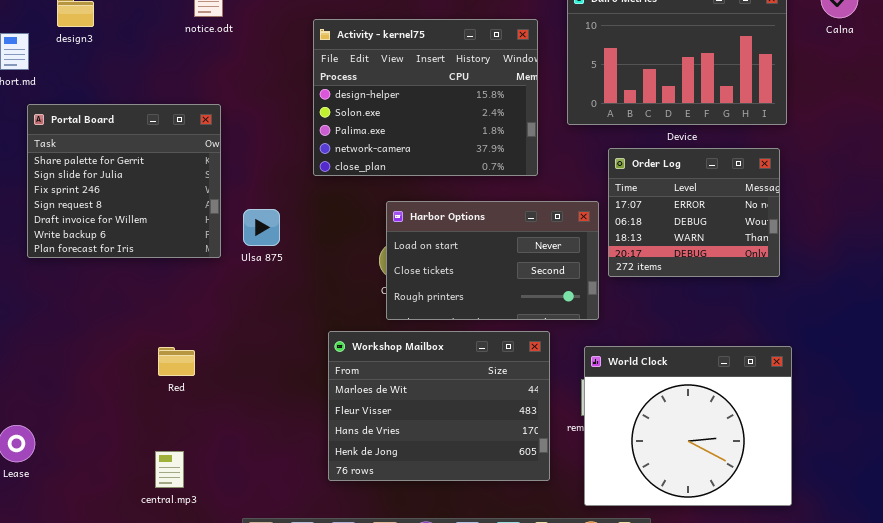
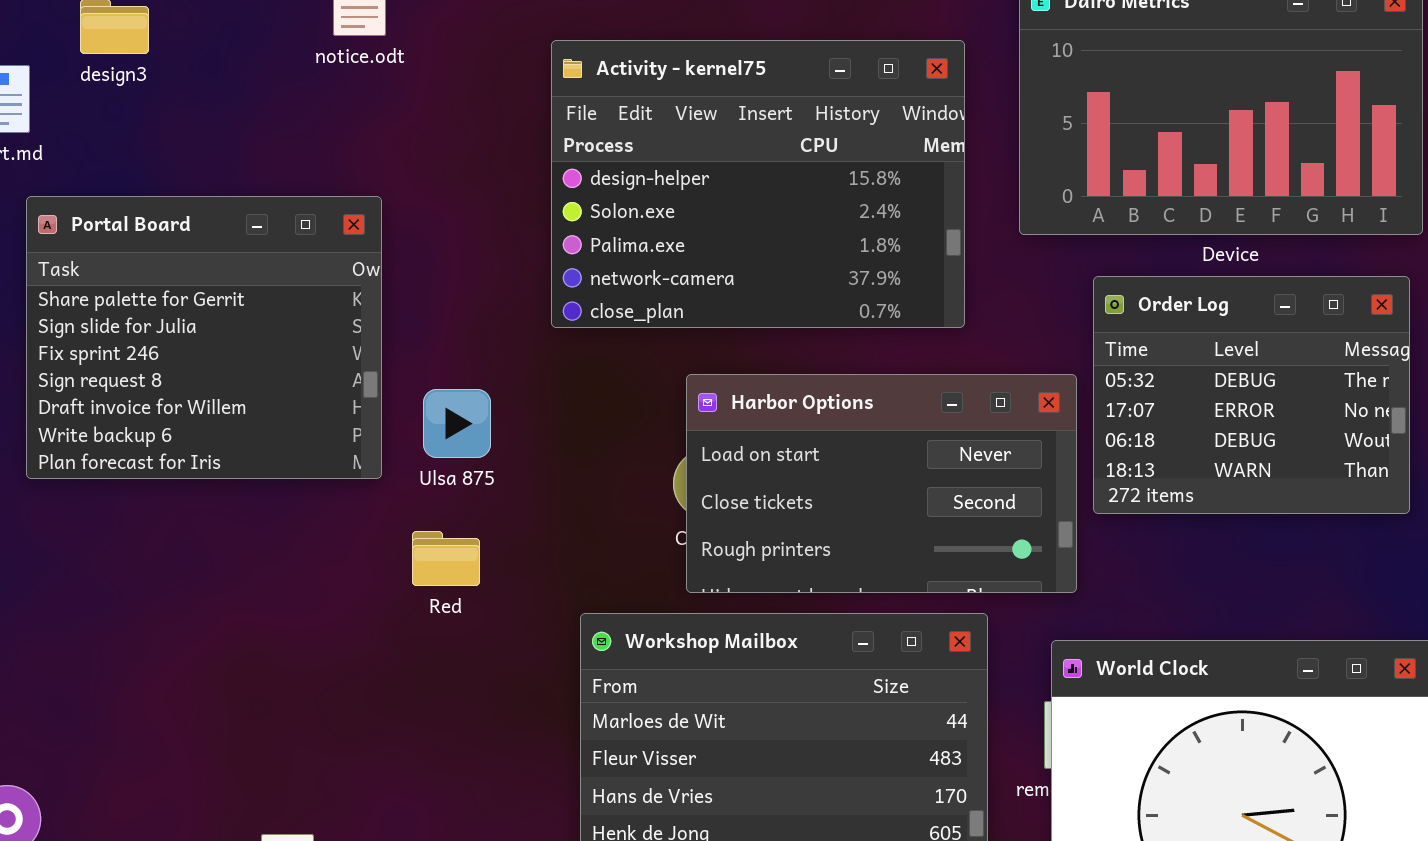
Order Log: [608,148,780,277] -> [1093,276,1410,514], scrolled up 1 row
Red: [158,347,195,376] -> [412,531,480,586], moved

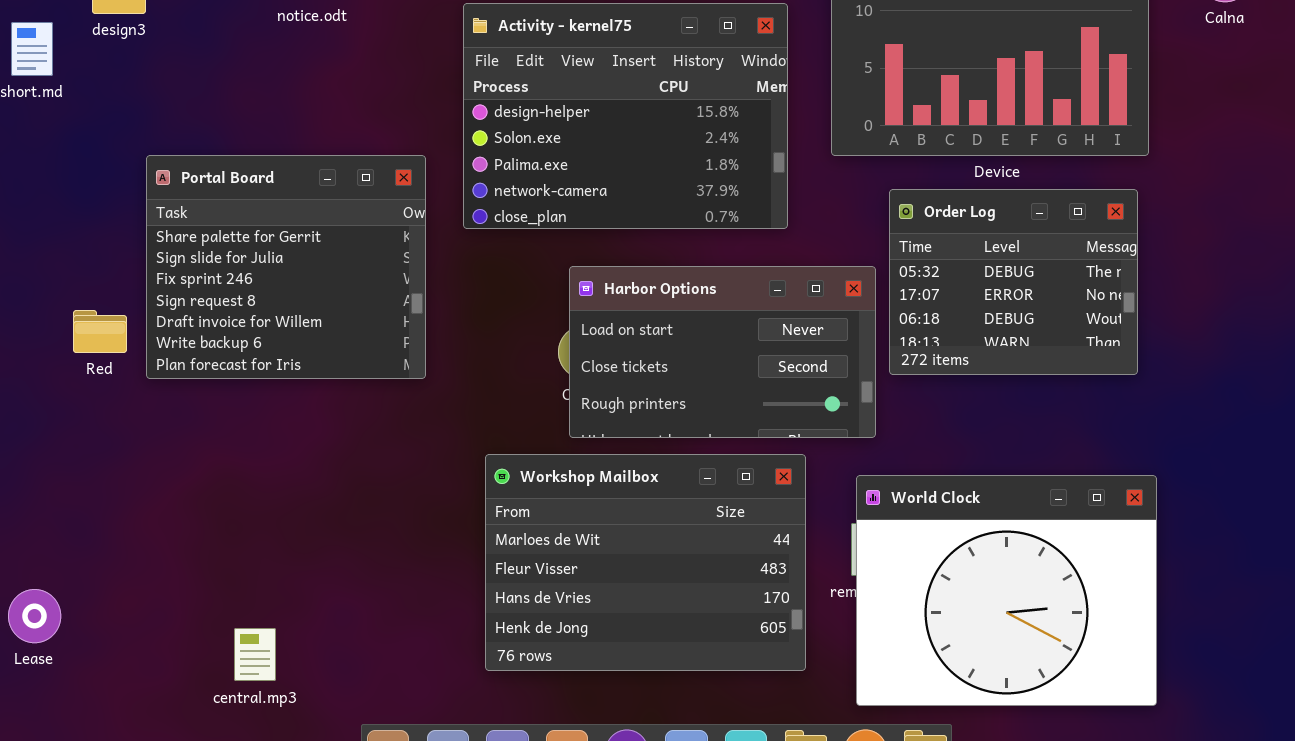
Portal Board: [26,196,382,479] -> [146,155,426,379], moved
Red: [412,531,480,586] -> [73,310,127,353], moved

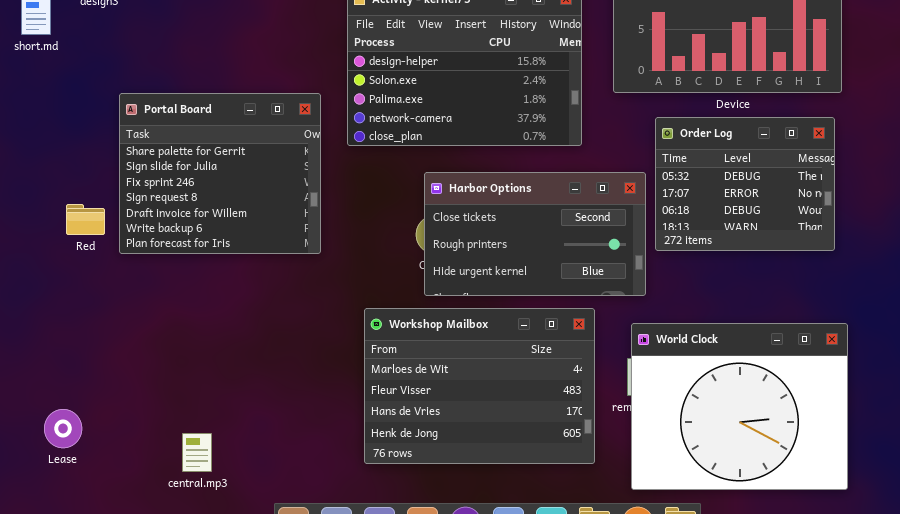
Harbor Options: [569,266,876,438] -> [424,172,646,296], scrolled down 1 row
Lease: [8,589,61,643] -> [44,409,82,448], moved

